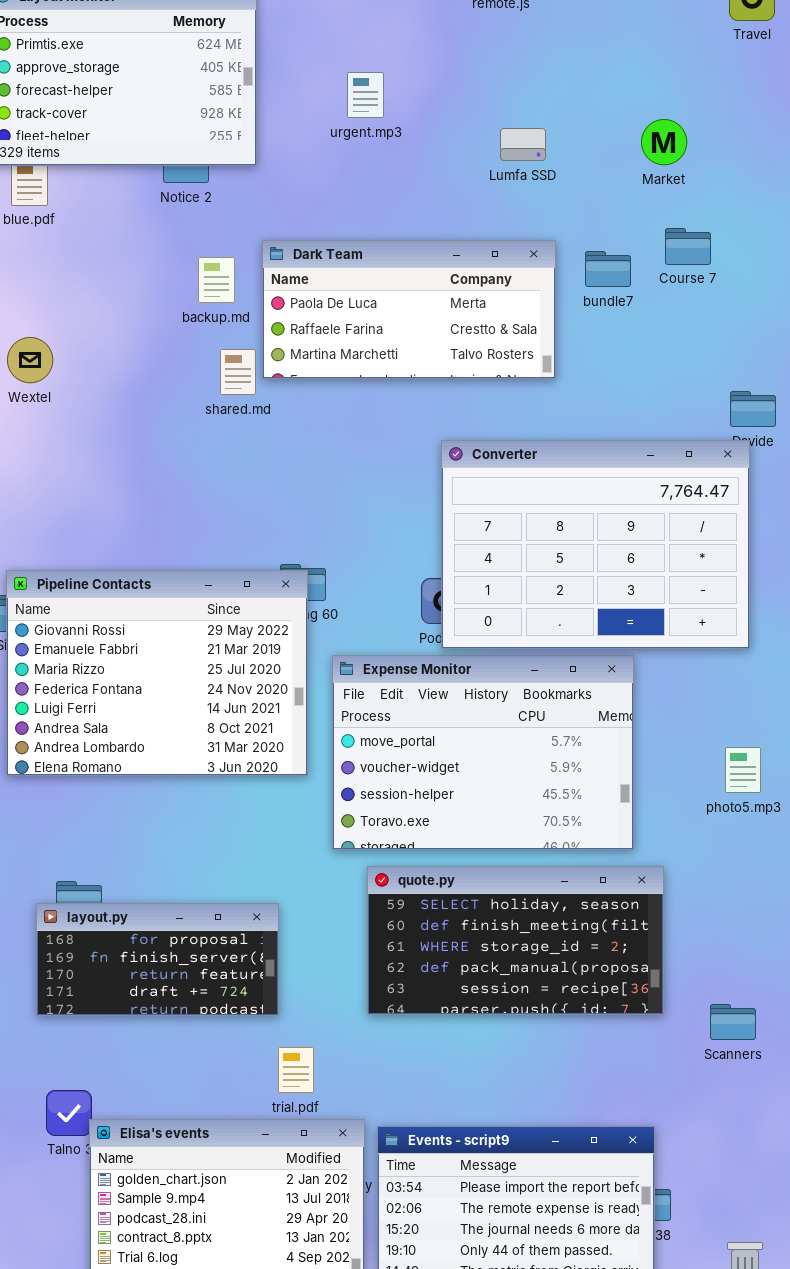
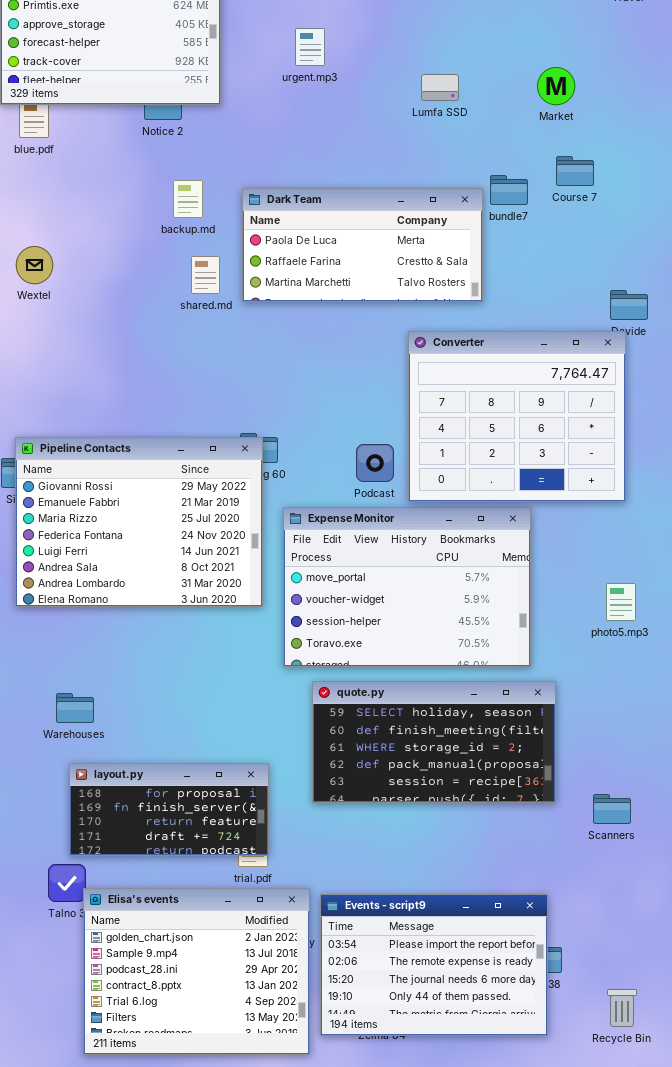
Dark Team: [262,240,556,379] -> [242,188,483,302], moved
Converter: [441,440,750,649] -> [408,331,626,502], resized
layout.py: [36,903,279,1016] -> [69,763,269,856], moved

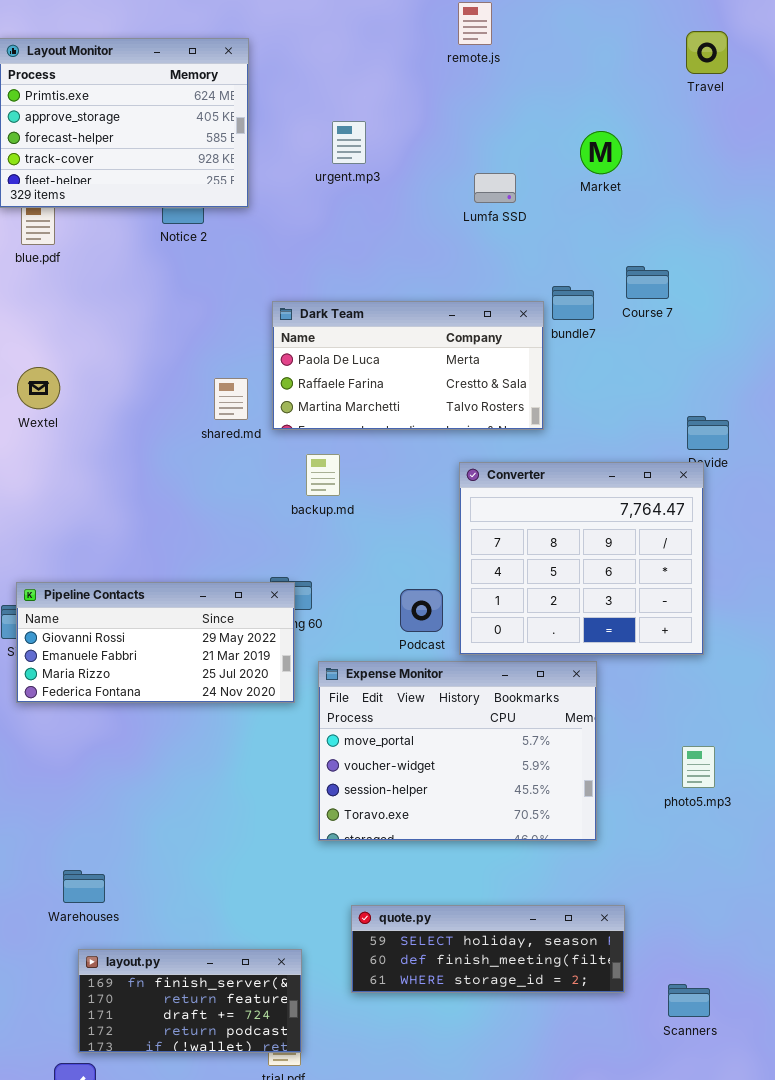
Market: [537,67,575,105] -> [580,131,622,174], moved
backup.md: [173,180,203,218] -> [306,454,340,496], moved
Pipeline Contacts: [15,437,263,607] -> [16,582,295,703], resized
quote.py: [312,681,556,803] -> [351,905,625,993], resized
layout.py: [69,763,269,856] -> [78,949,302,1053], scrolled down 1 row

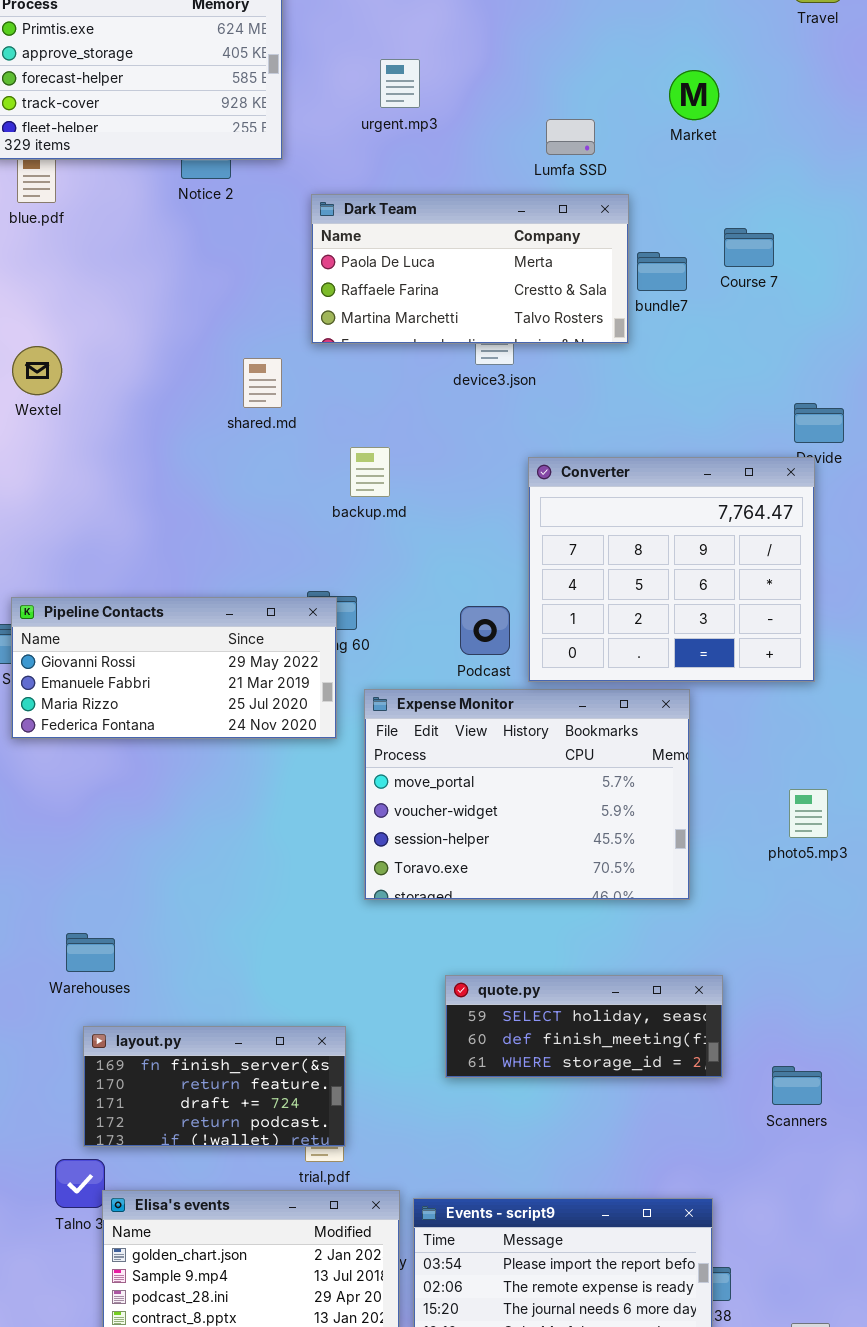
Dark Team: [272,301,544,430] -> [311,194,629,344], moved
quote.py: [351,905,625,993] -> [445,975,723,1078], resized

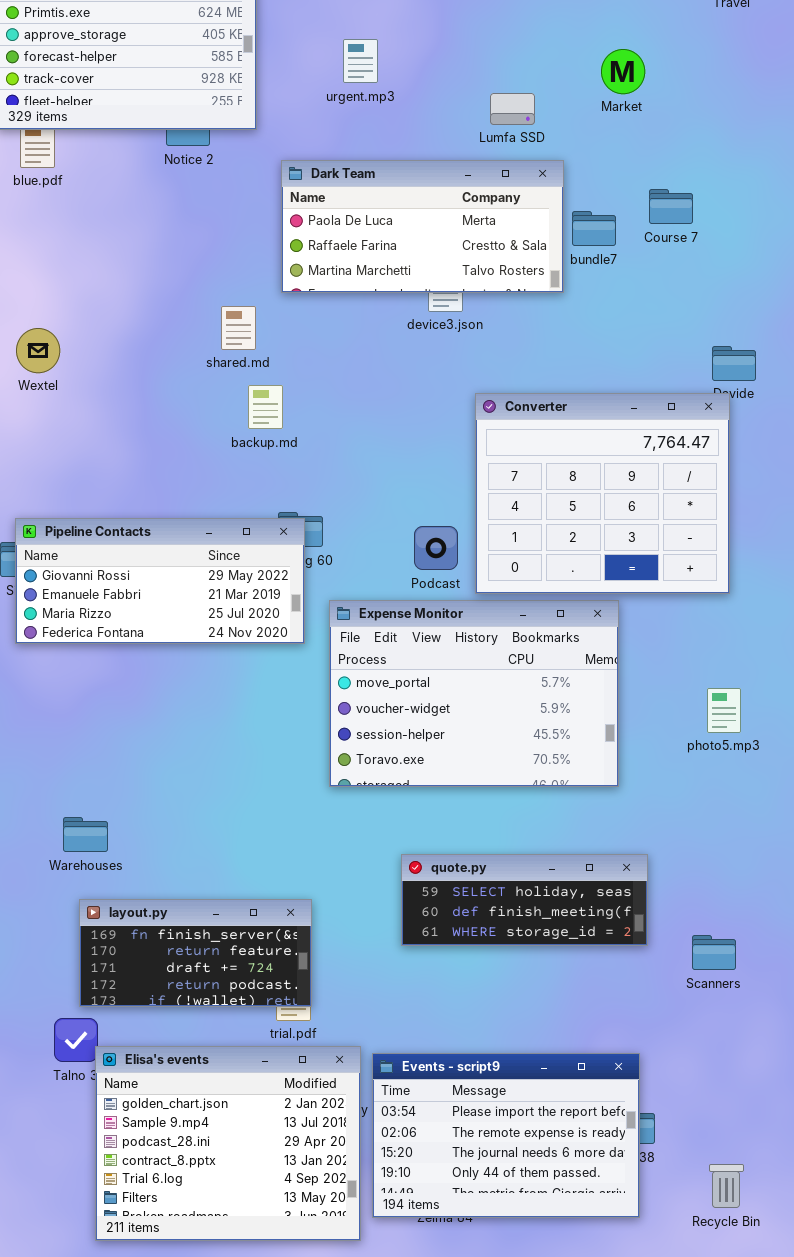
Wextel: [12,346,62,395] -> [16,328,60,373], moved
backup.md: [350,447,390,497] -> [248,385,283,429], moved

